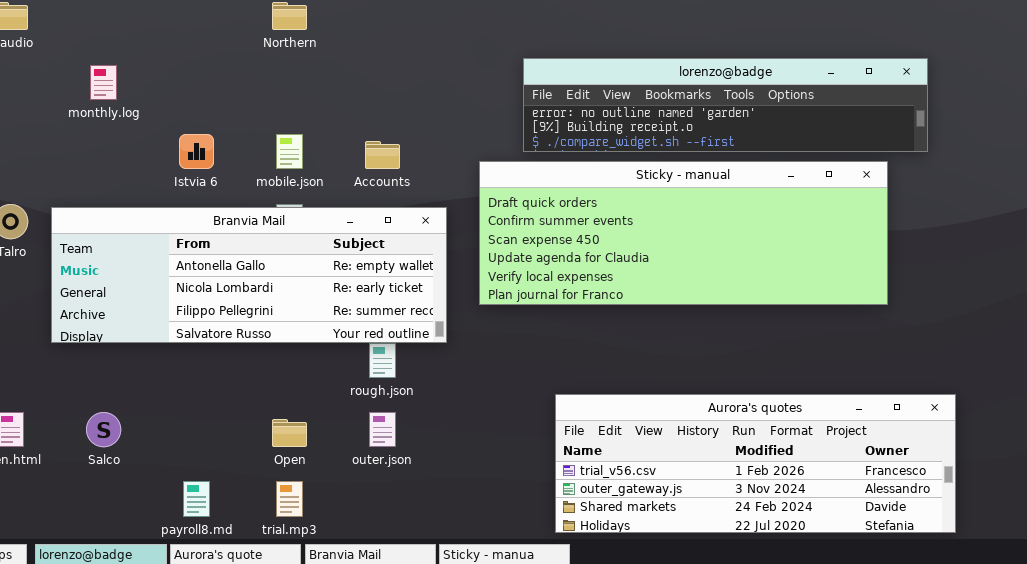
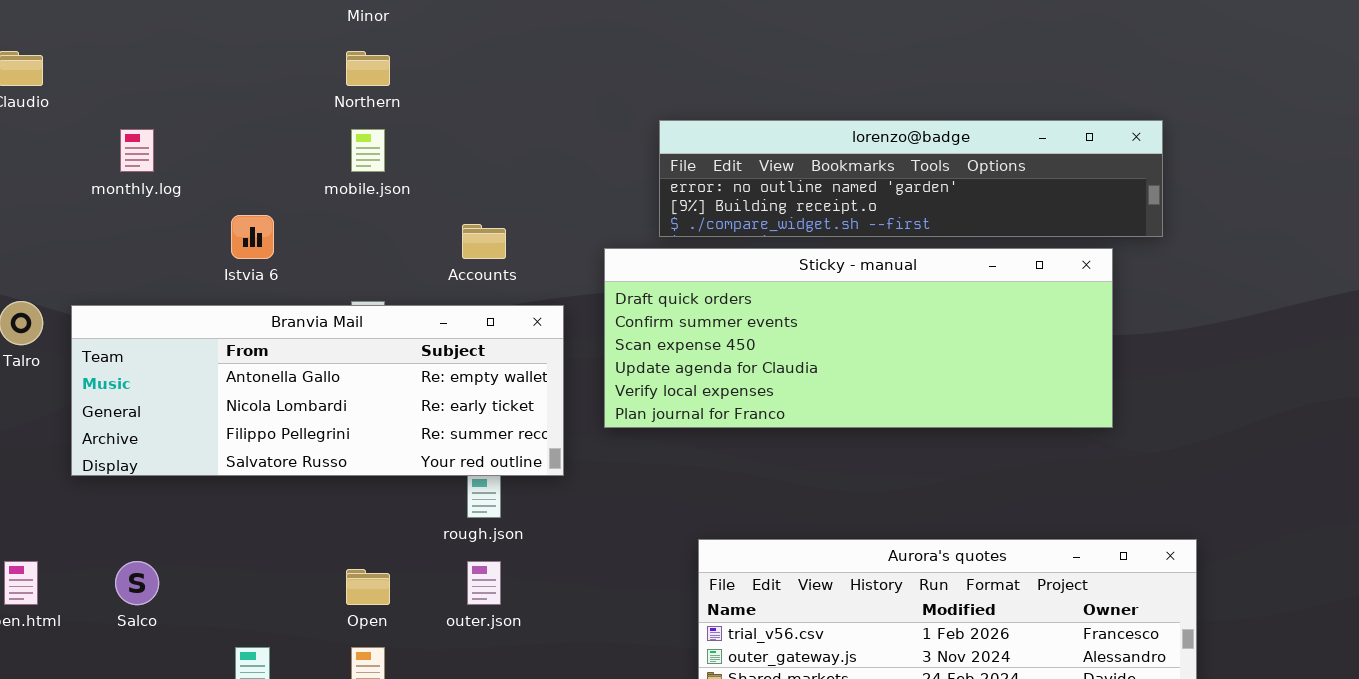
mobile.json: [276,134,303,169] -> [351,129,385,172], moved

